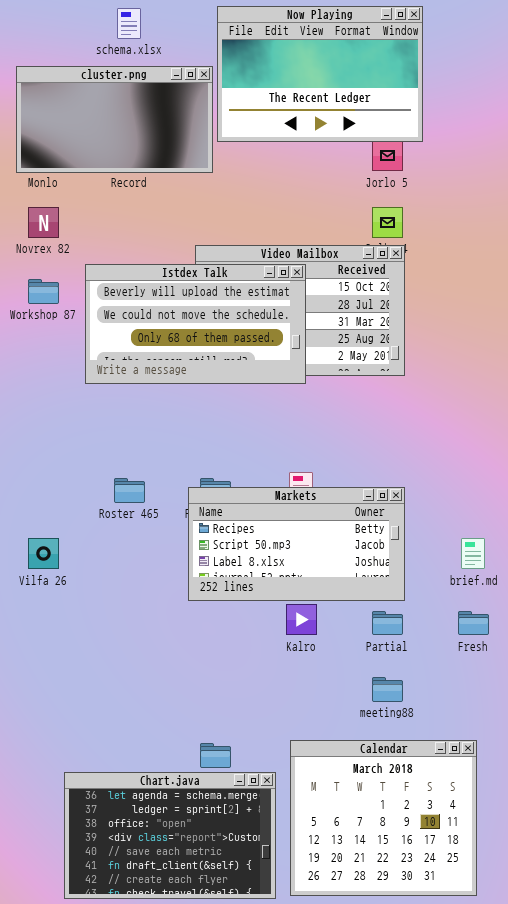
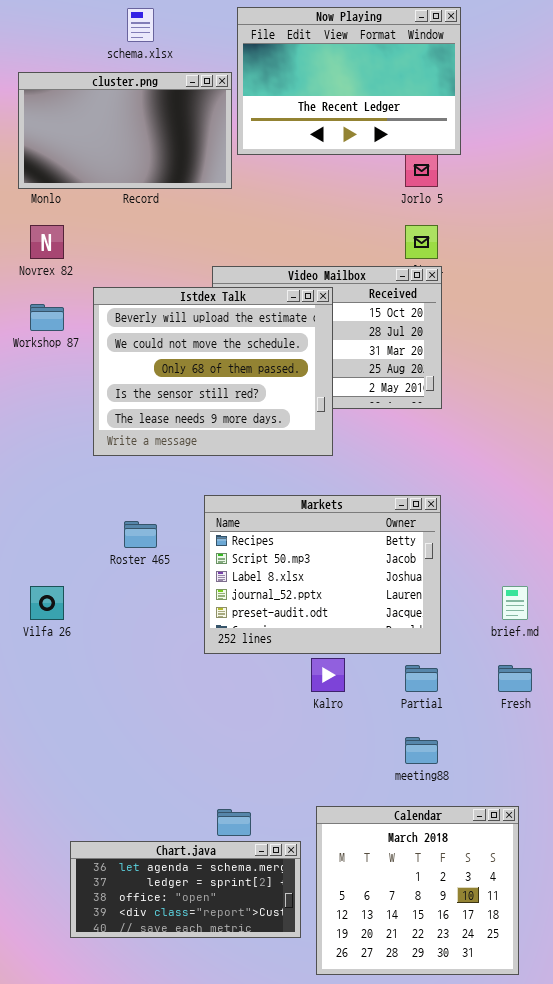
Istdex Talk: [85,264,306,384] -> [93,287,333,456], resized
Markets: [188,487,405,601] -> [204,495,441,654], resized
Chart.java: [64,772,276,899] -> [70,841,301,938], resized

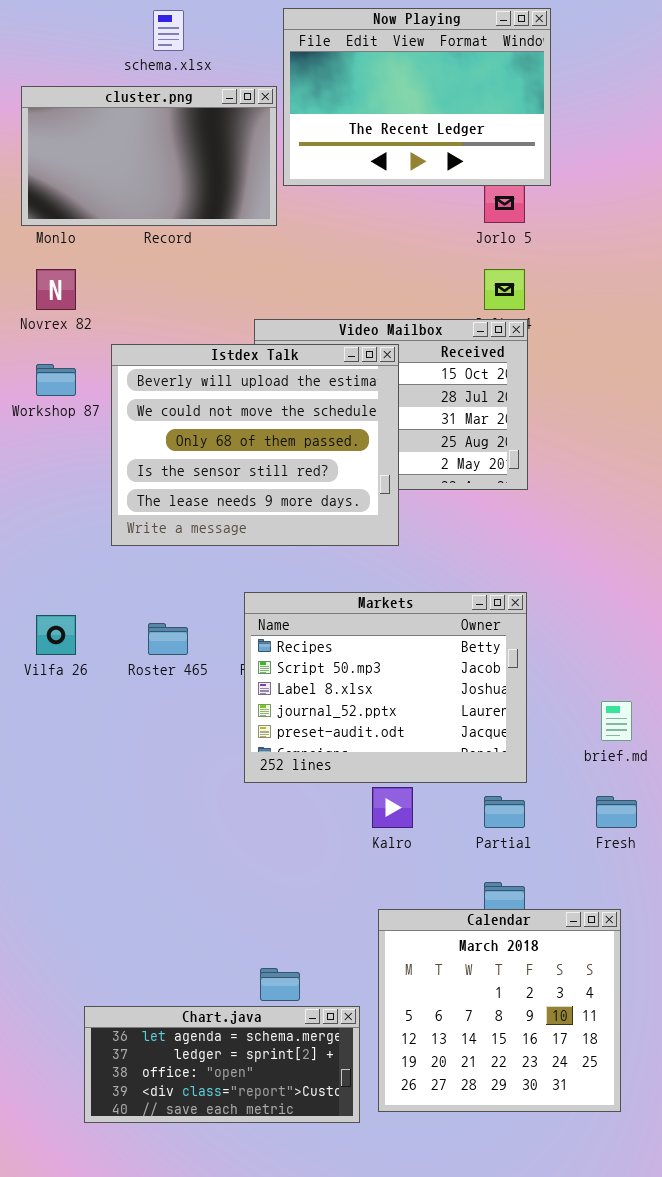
Vilfa 26: [30,586,64,620] -> [36,615,76,655], moved
Calendar: [316,806,519,975] -> [378,909,621,1112], moved

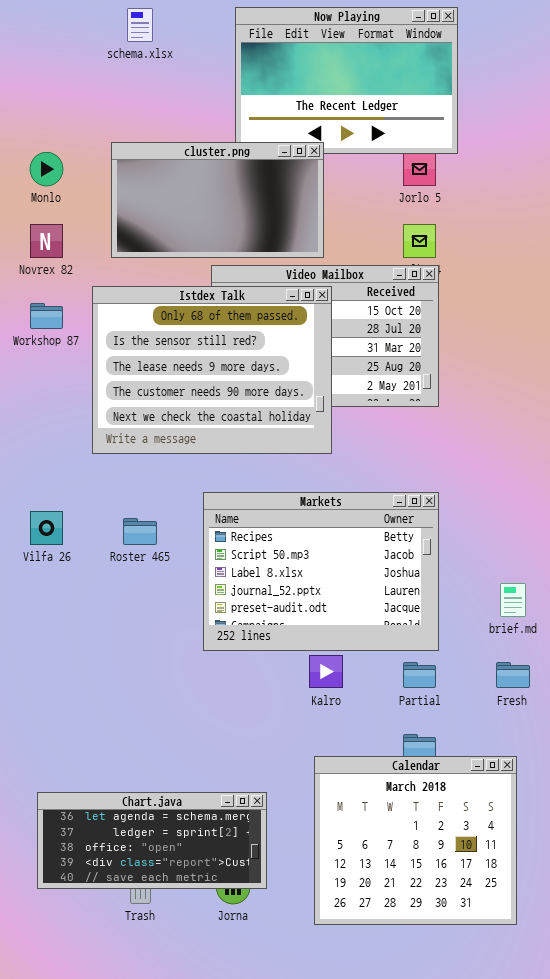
cluster.png: [21,86,277,226] -> [111,142,324,258], moved
Istdex Talk: [111,344,399,546] -> [92,286,332,454], scrolled down 2 rows
Chart.java: [84,1006,360,1123] -> [37,792,267,889], moved

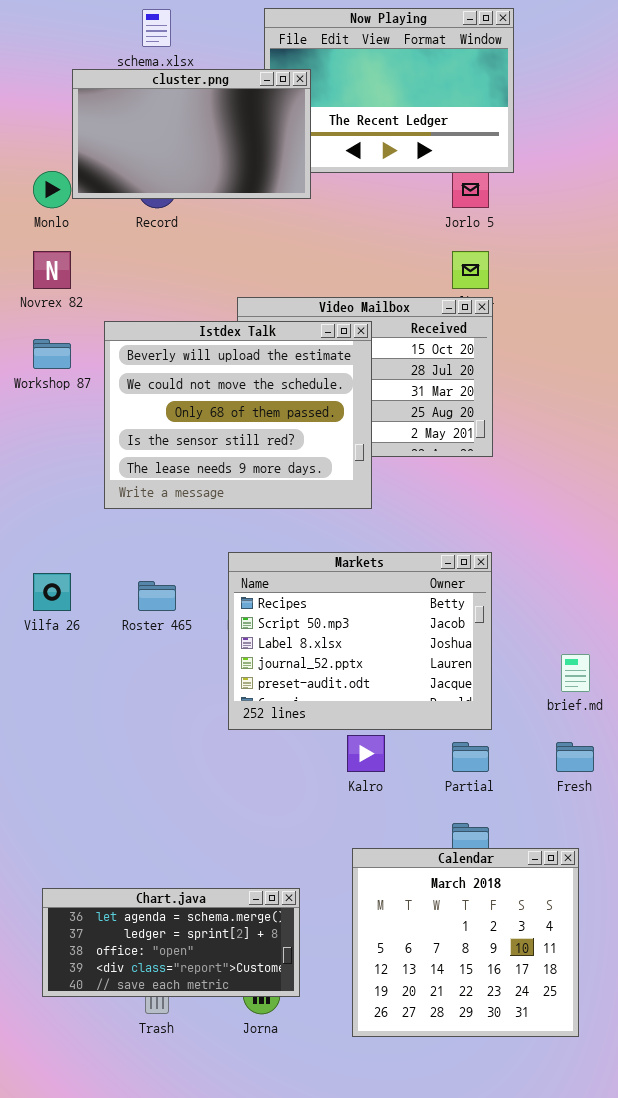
cluster.png: [111,142,324,258] -> [72,69,311,199], moved
Istdex Talk: [92,286,332,454] -> [104,321,372,509], scrolled up 2 rows

